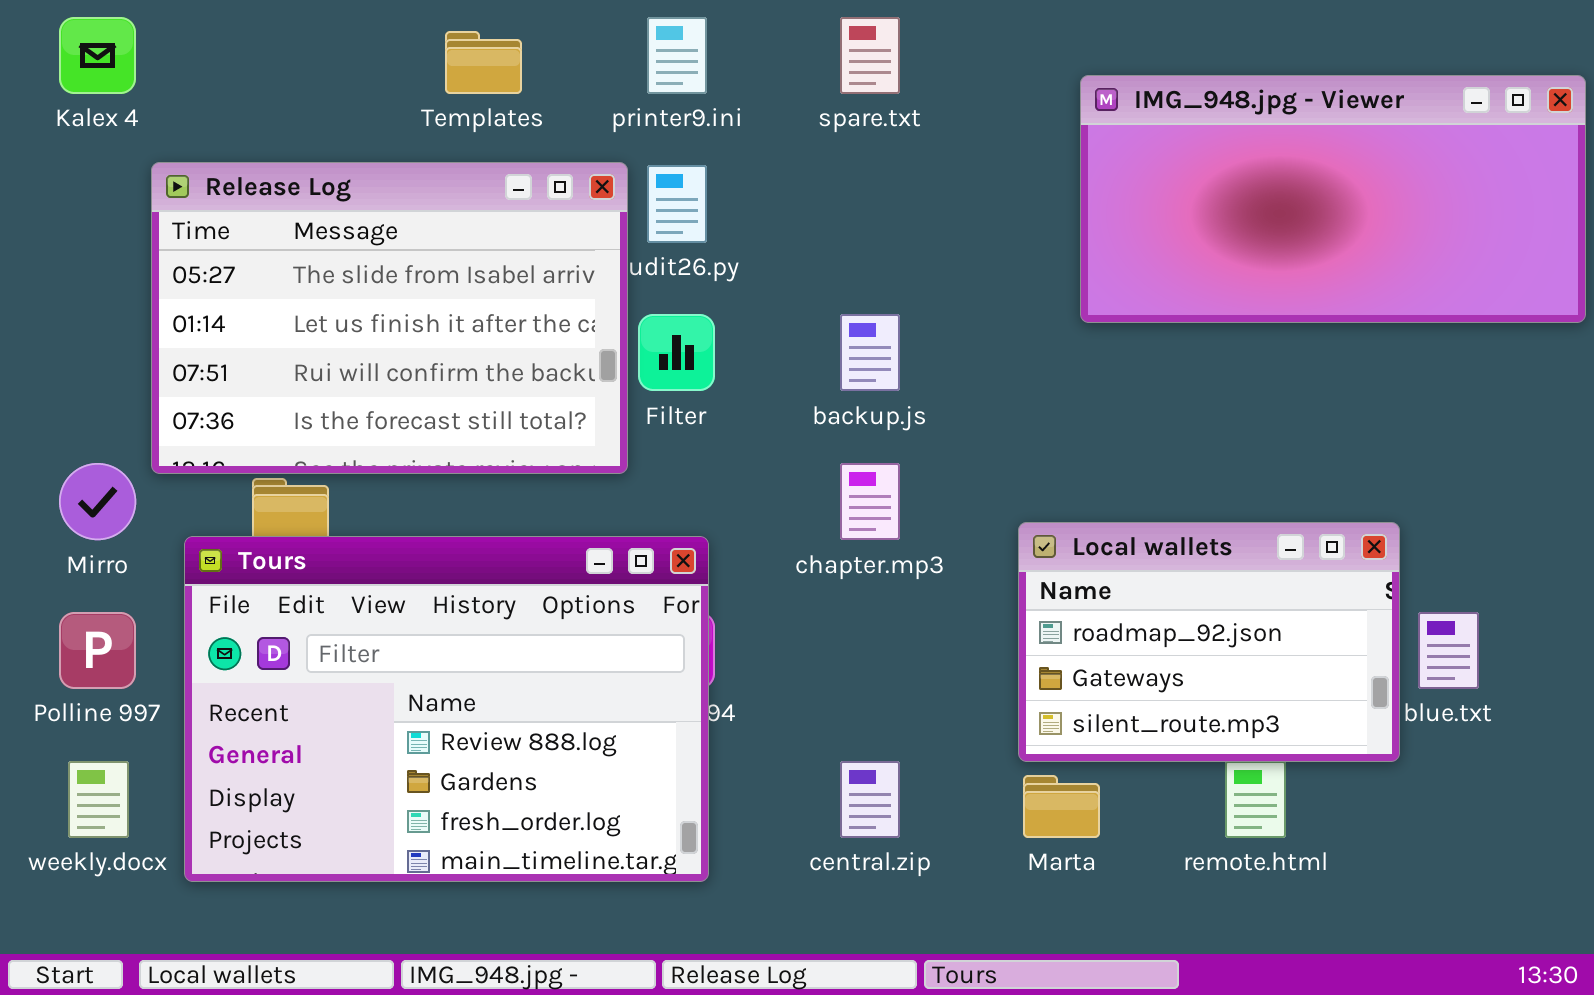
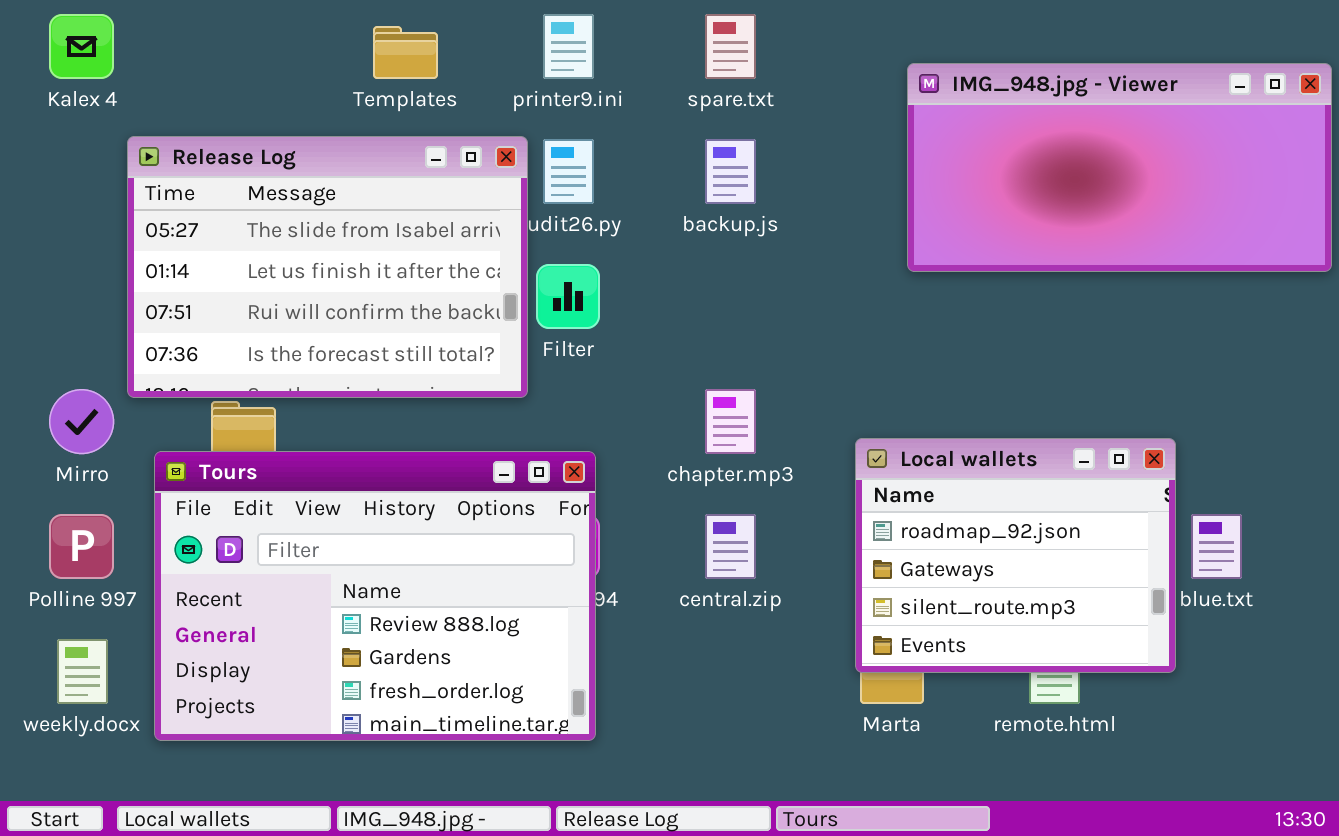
backup.js: [840,314,900,391] -> [705,139,756,204], moved
Local wallets: [1018,522,1400,762] -> [855,438,1176,673], resized
central.zip: [840,761,900,838] -> [705,514,756,579], moved

